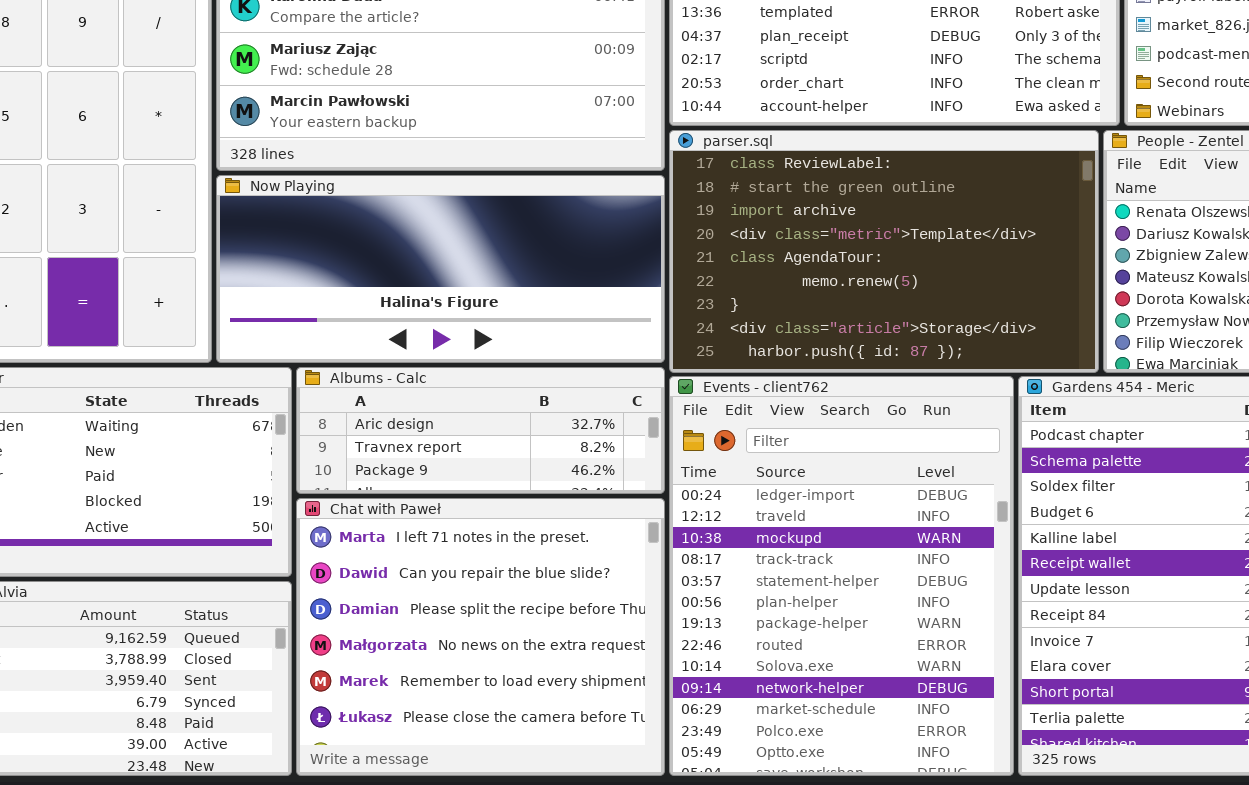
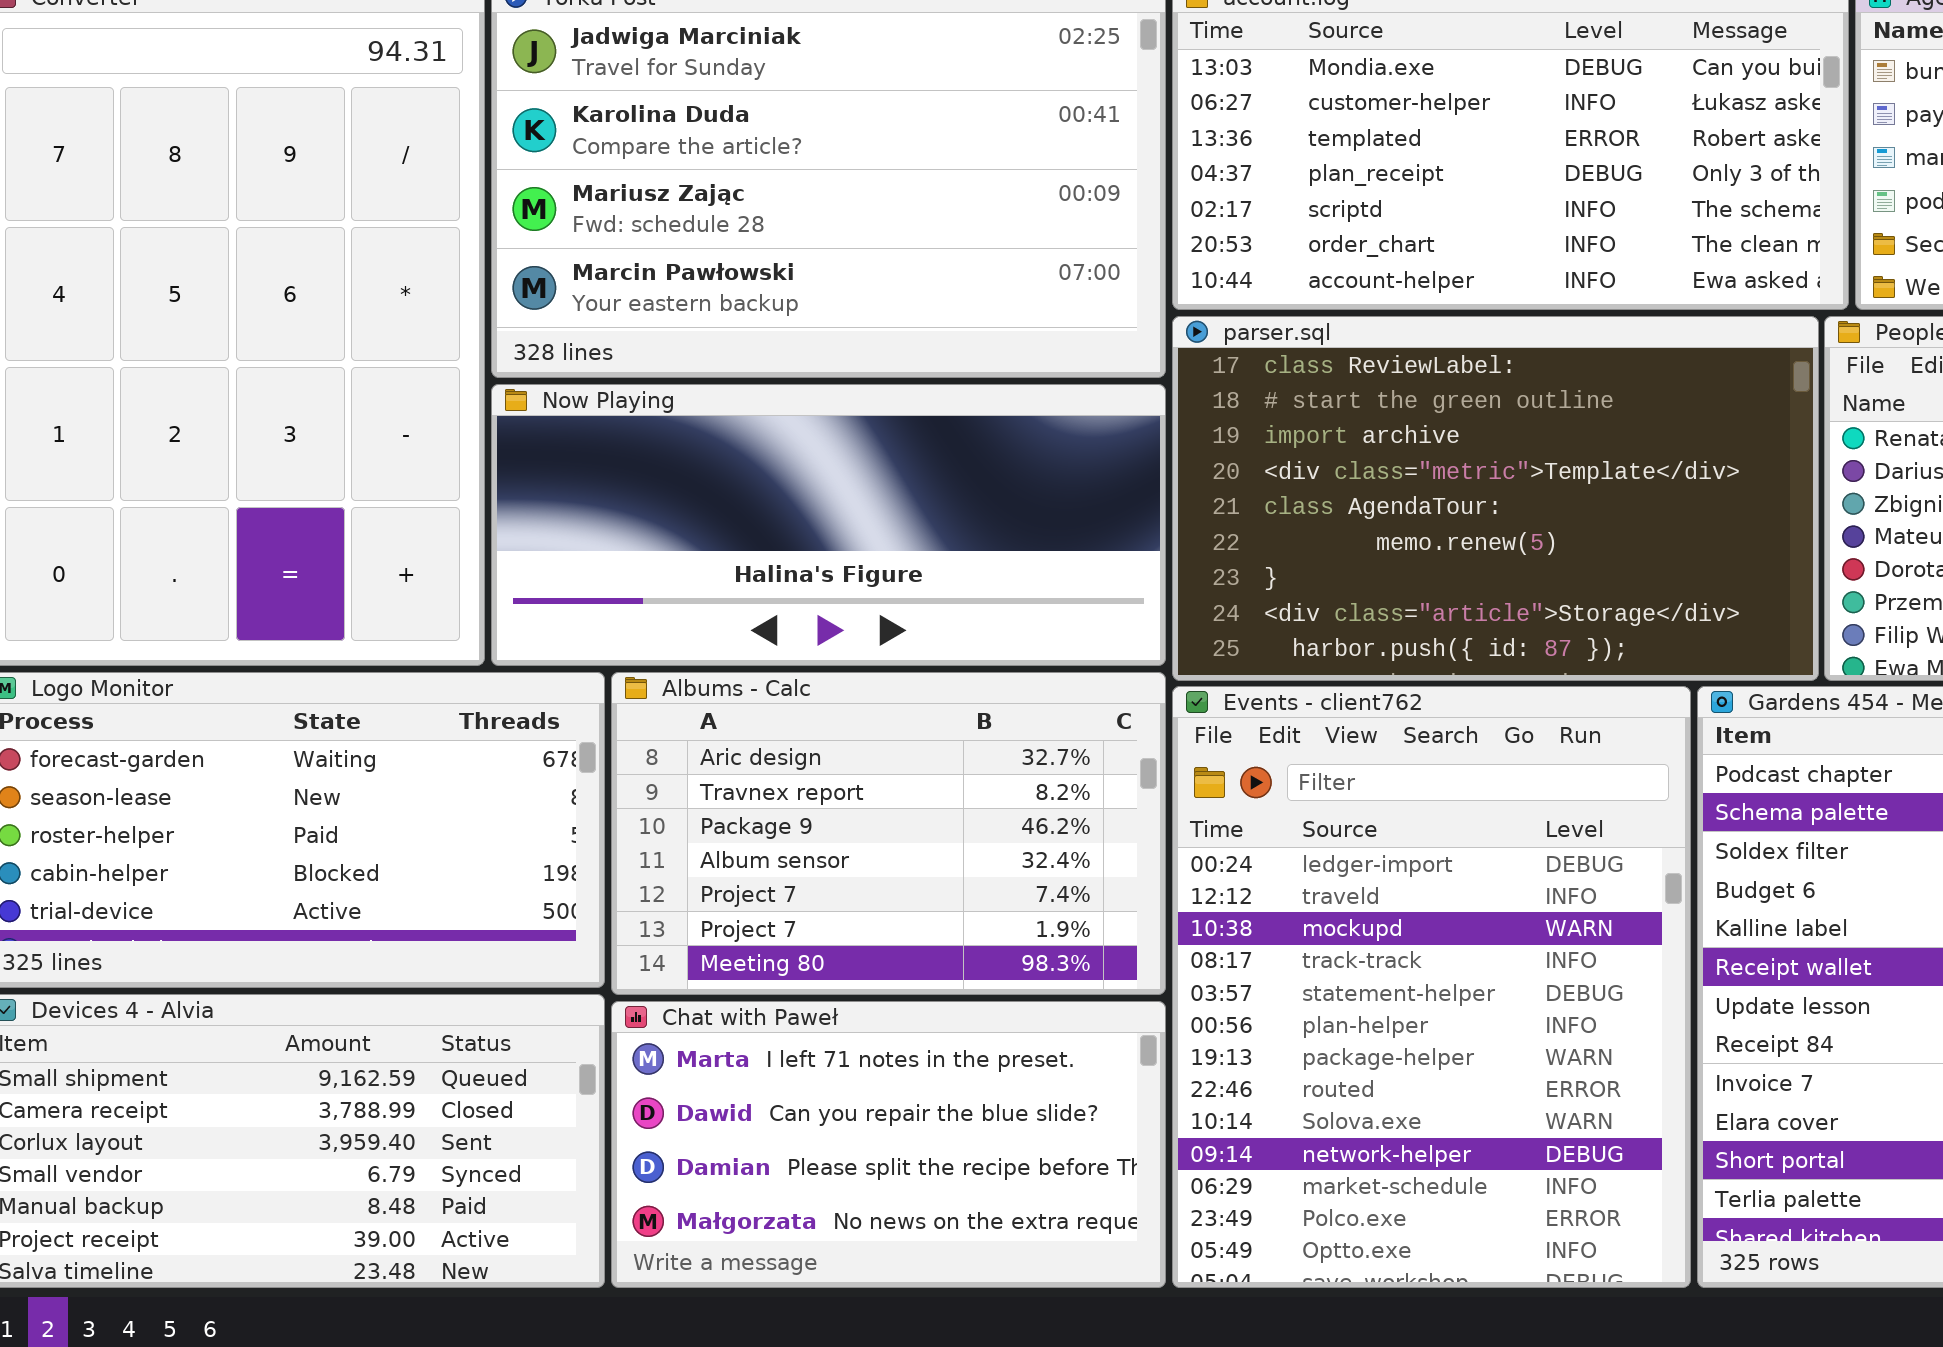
Albums - Calc: [296,367,665,494] -> [611,672,1166,995], resized
Chat with Paweł: [296,498,665,776] -> [611,1001,1166,1288], resized

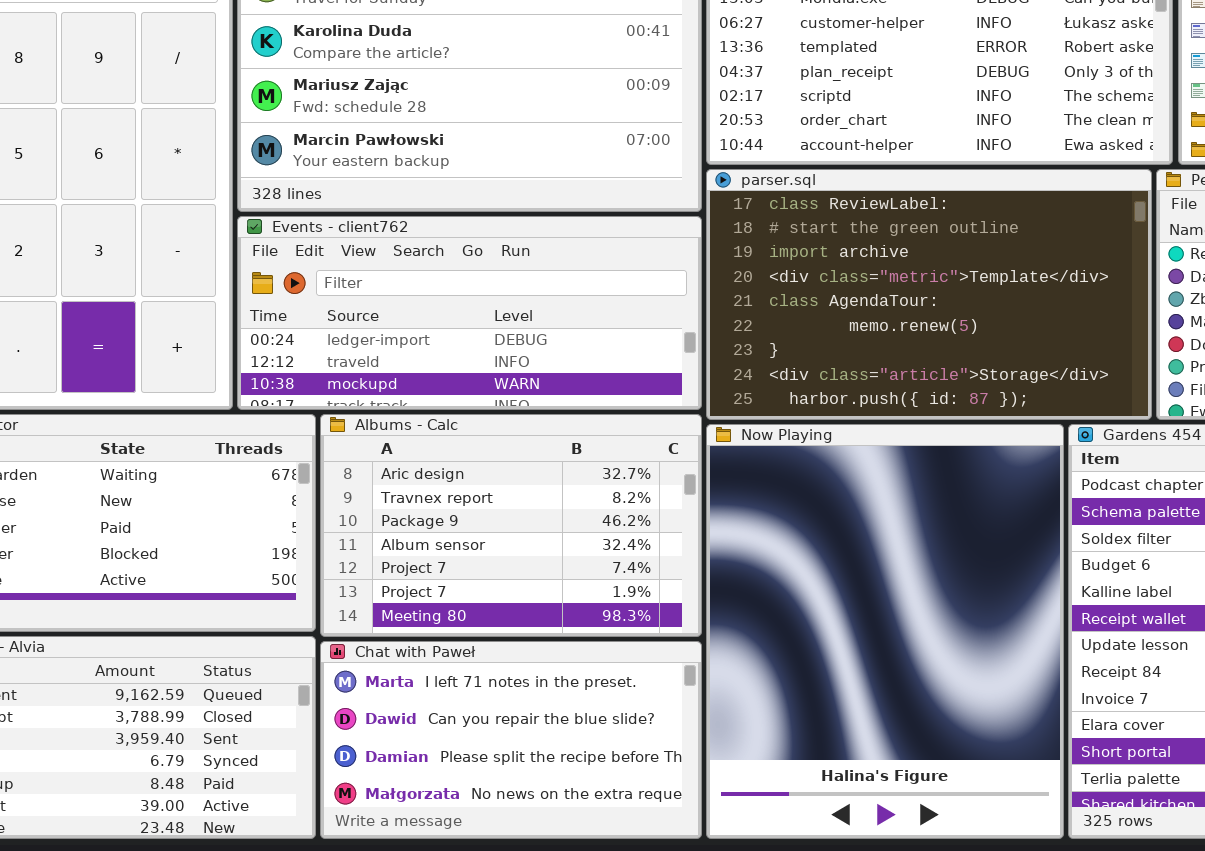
Now Playing: [491,384,1166,666] -> [706,424,1064,839], moved, resized
Events - client762: [1172,686,1691,1288] -> [237,216,702,410], moved, resized

